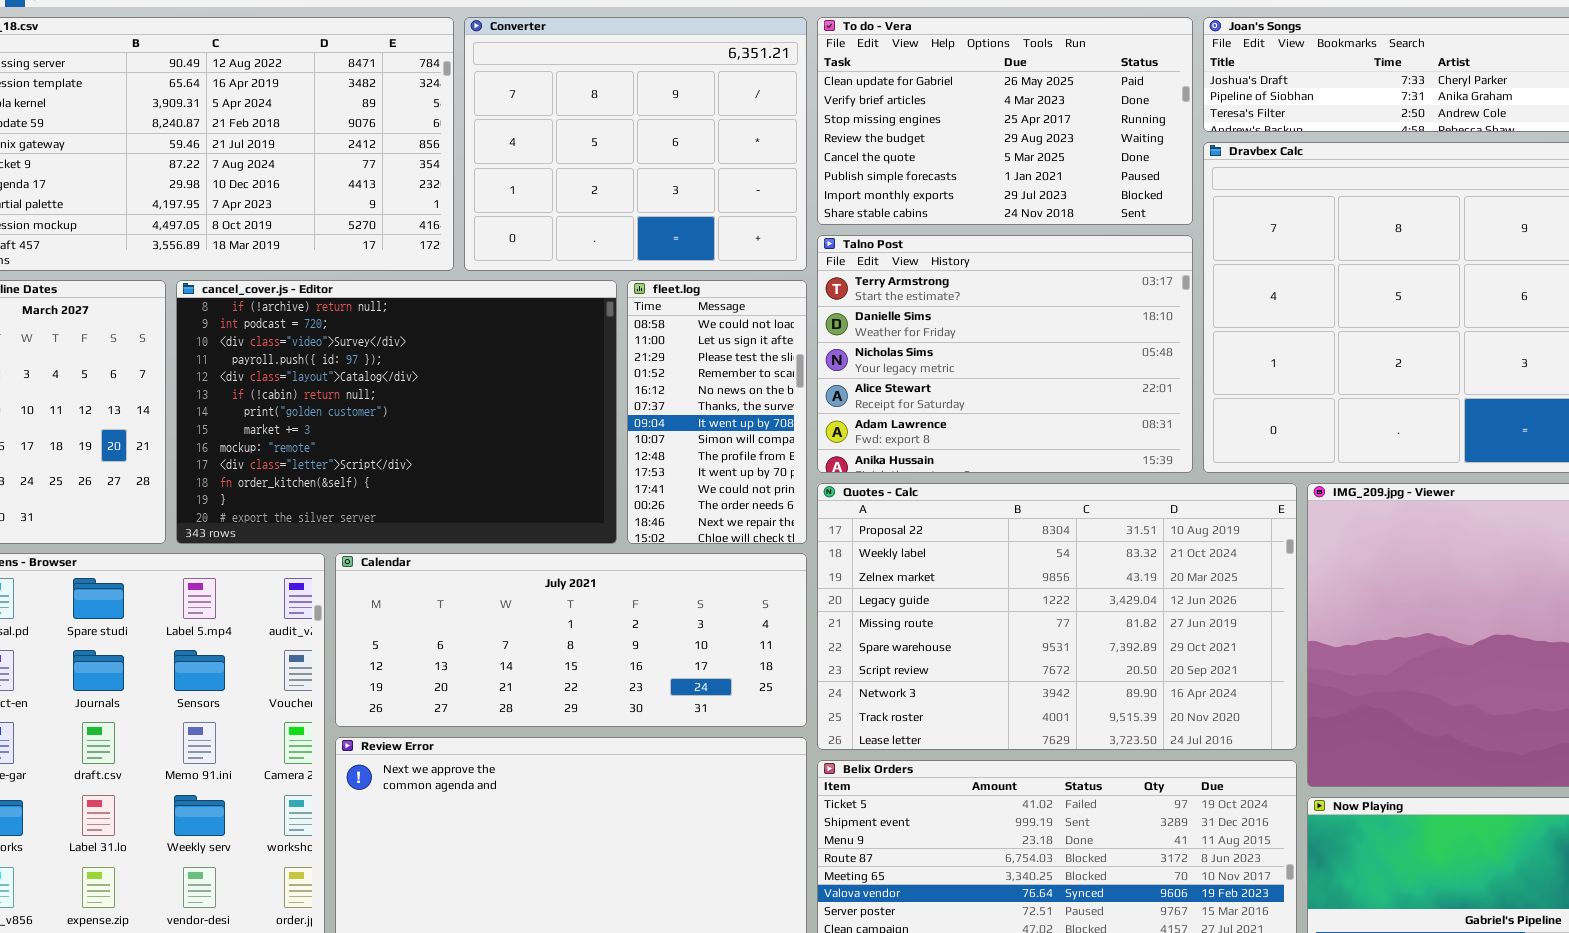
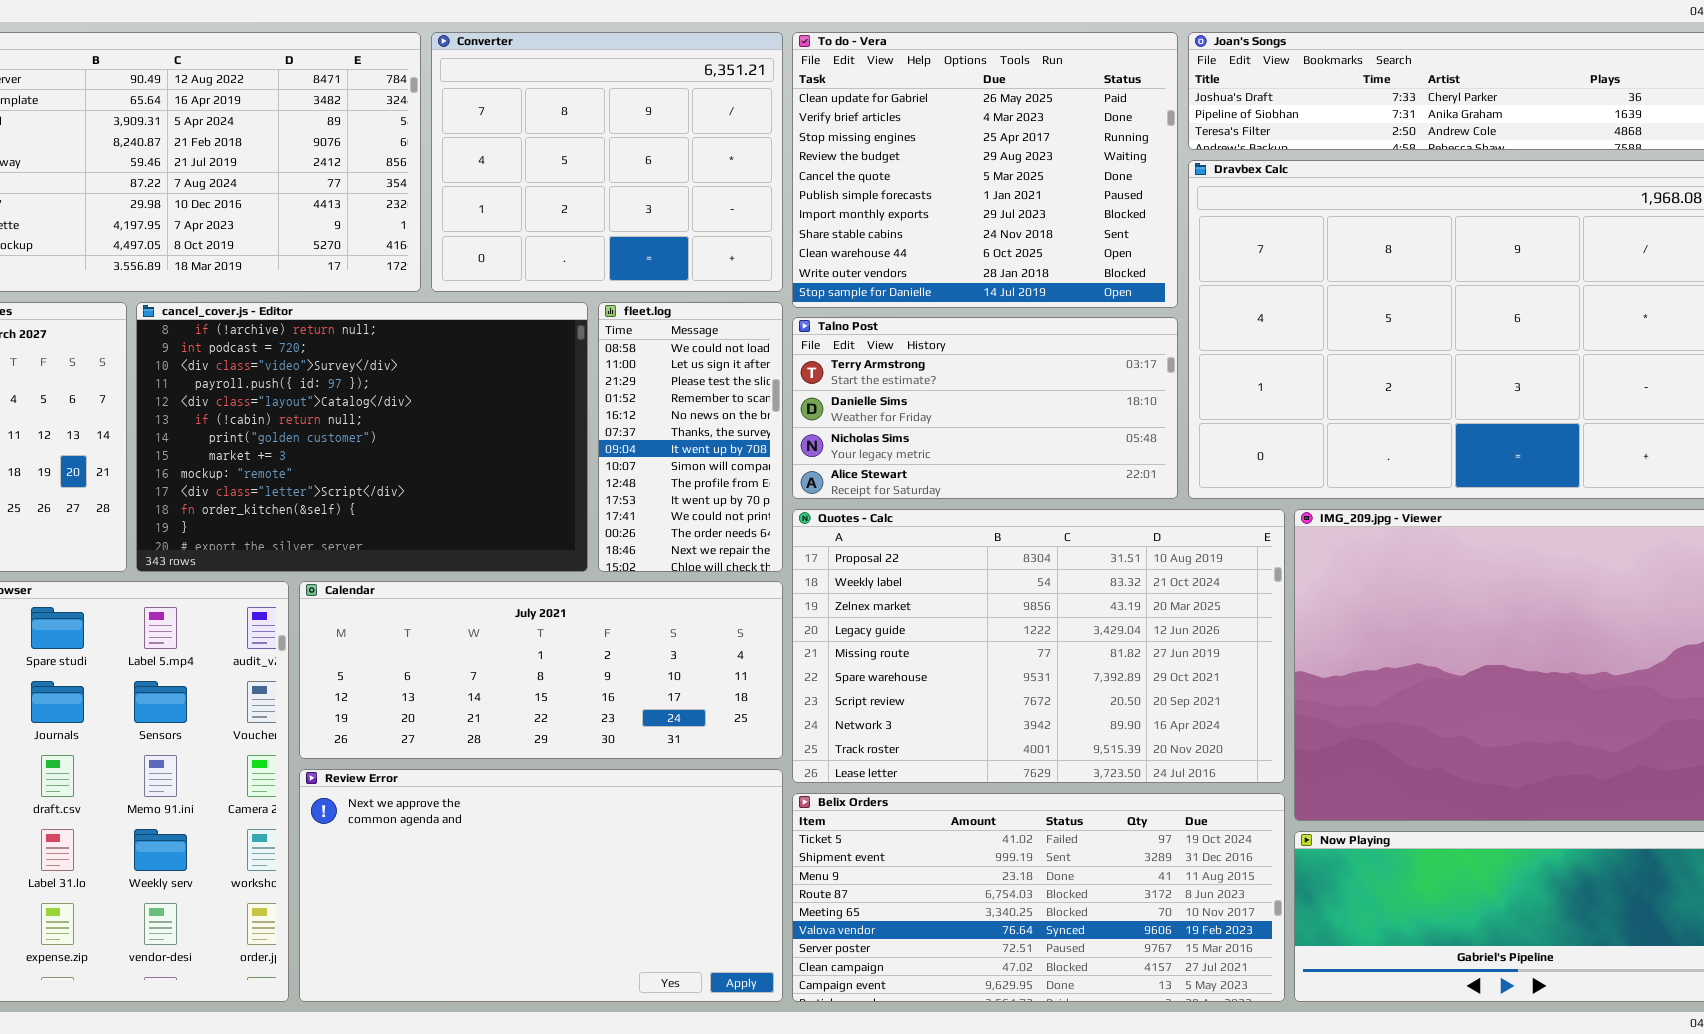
To do - Vera: [817,17,1193,225] -> [792,32,1178,308], resized
Talno Post: [817,235,1193,473] -> [792,317,1178,499], resized

